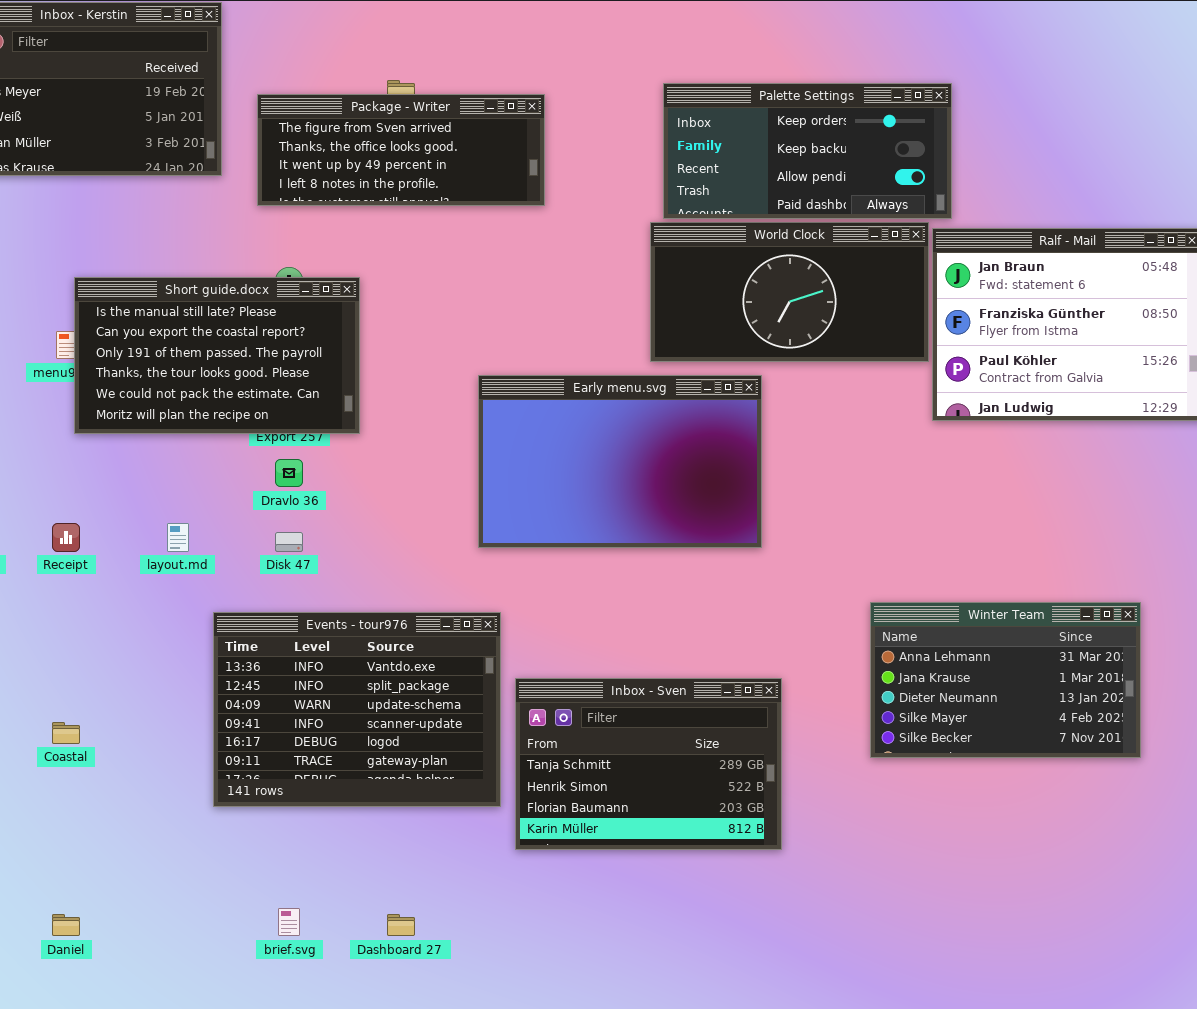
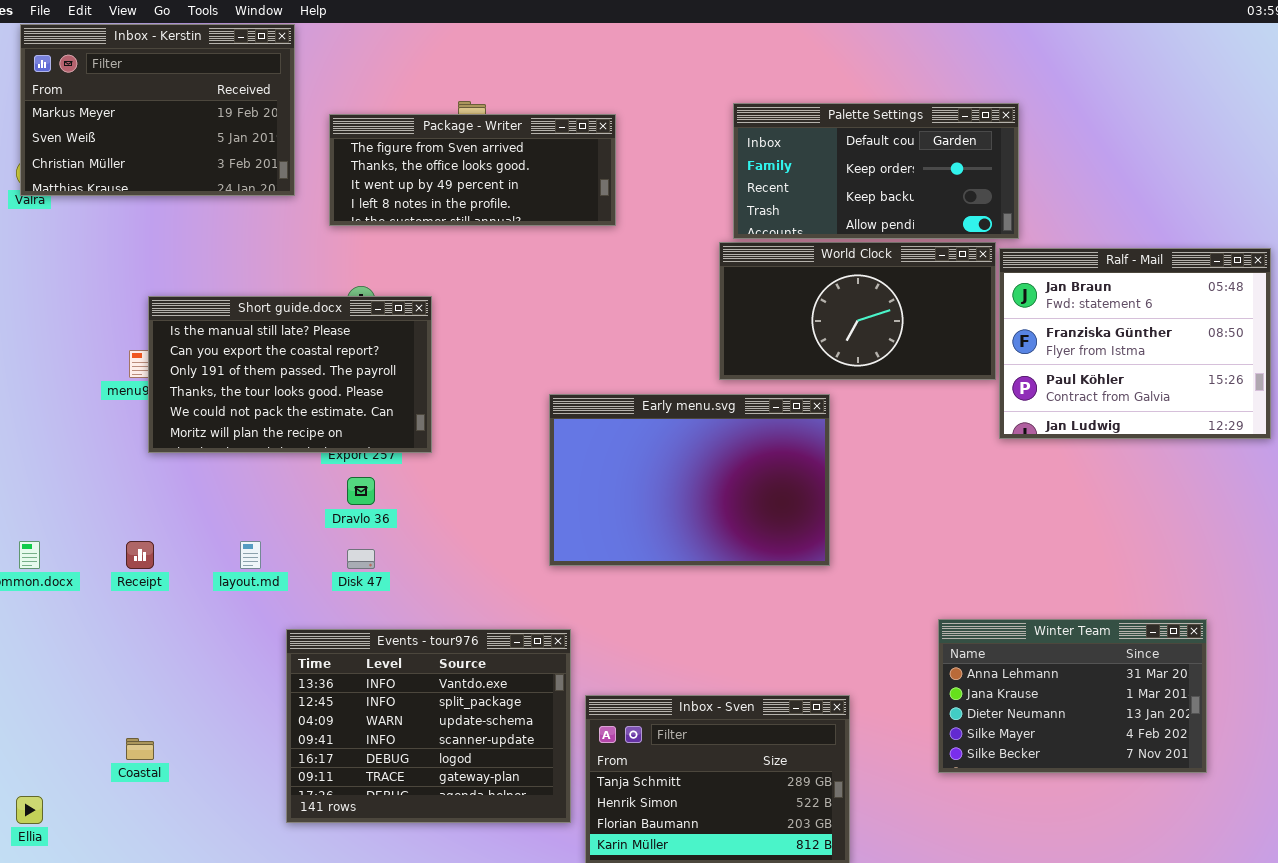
Palette Settings: [663,83,952,219] -> [733,103,1019,239], scrolled up 1 row

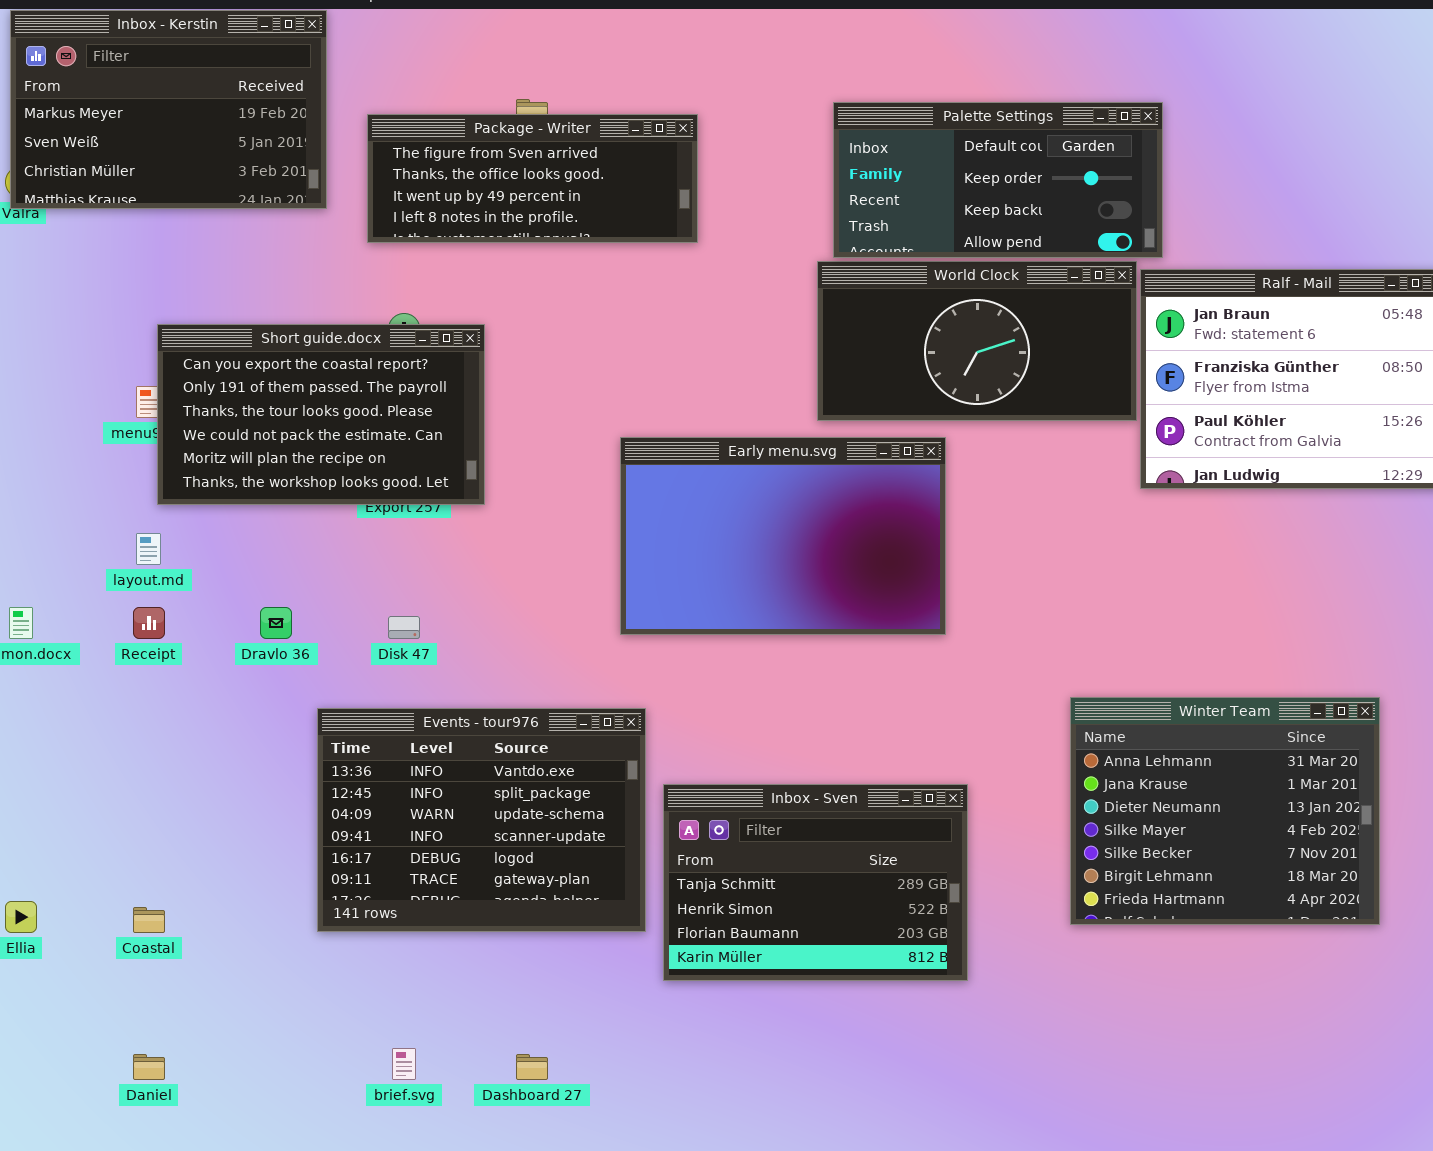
Short guide.docx: [148,296,432,453] -> [157,324,485,505], scrolled down 1 row
Dravlo 36: [347,477,375,505] -> [260,607,292,639], moved
layout.md: [240,541,261,569] -> [136,533,161,565], moved
Winter Team: [938,619,1207,773] -> [1070,697,1380,925], resized
Coastal: [126,738,154,760] -> [133,907,165,933], moved

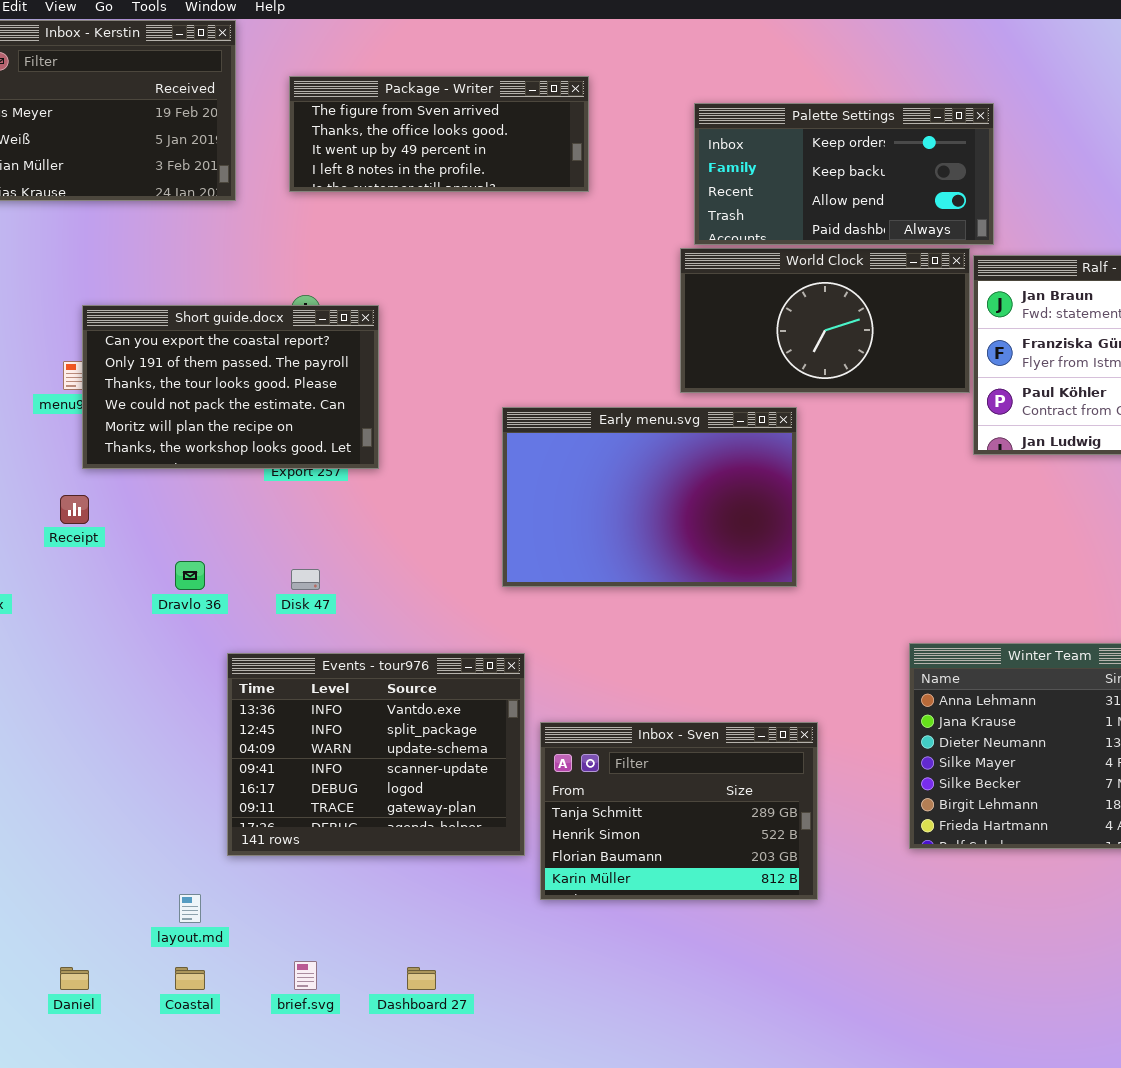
Palette Settings: [833,102,1163,258] -> [694,103,994,245], scrolled down 1 row
Package - Writer: [367,114,698,243] -> [289,76,589,192], moved
layout.md: [136,533,161,565] -> [179,894,201,923], moved
Receipt: [133,607,165,639] -> [60,495,89,524], moved
Coastal: [133,907,165,933] -> [175,967,205,990], moved

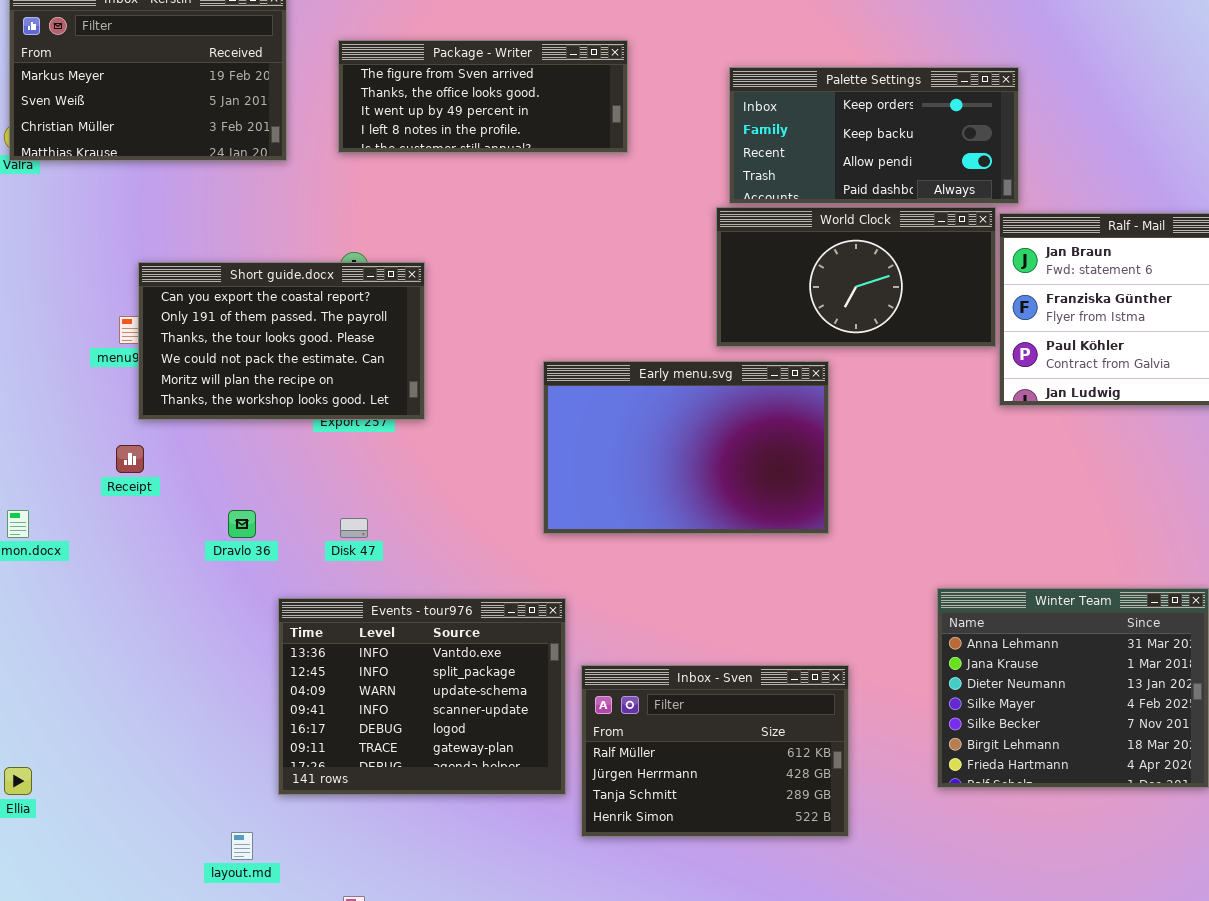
Inbox - Sven: [540,722,818,900] -> [581,665,849,837], scrolled up 2 rows

